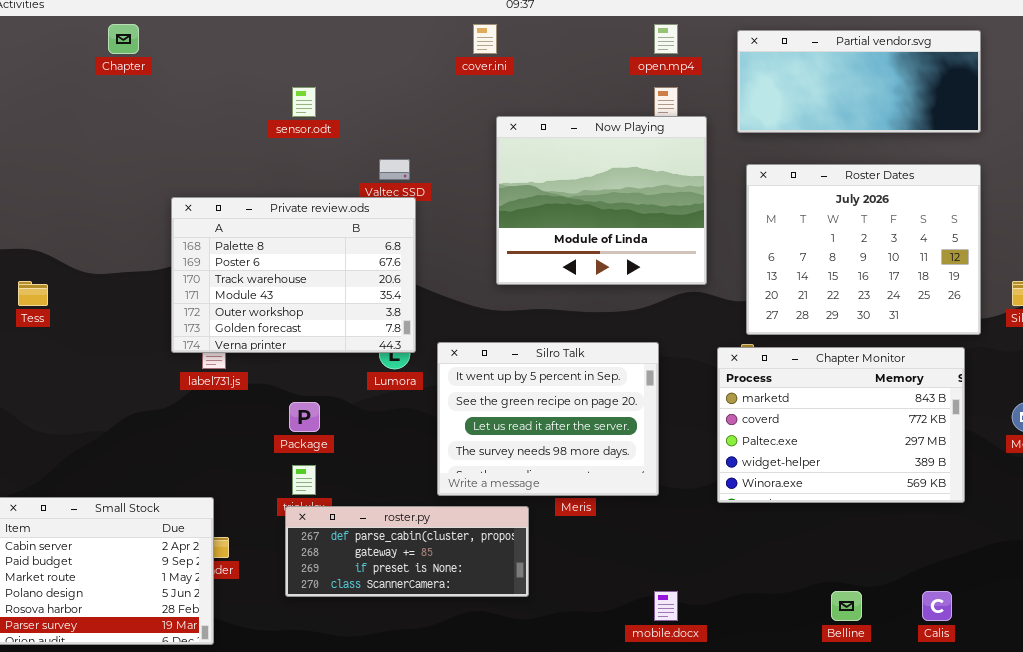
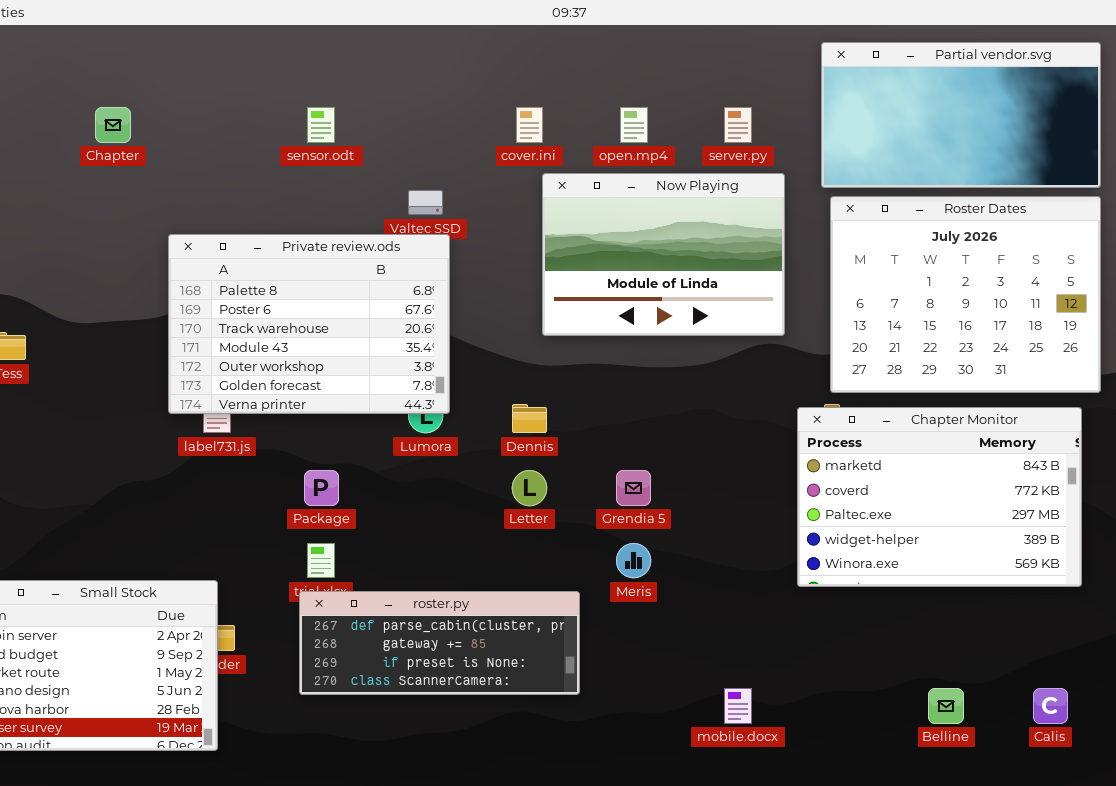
Chapter: [108,24,139,54] -> [95,107,131,143], moved
cover.ini: [473,24,497,54] -> [516,107,543,143], moved
open.mp4: [654,24,678,54] -> [620,107,648,143], moved
Partial vendor.svg: [737,30,981,133] -> [821,42,1101,188], resized
Now Playing: [496,116,707,285] -> [542,173,785,336], resized
Silro Talk: [437,342,659,496] -> none, closed

